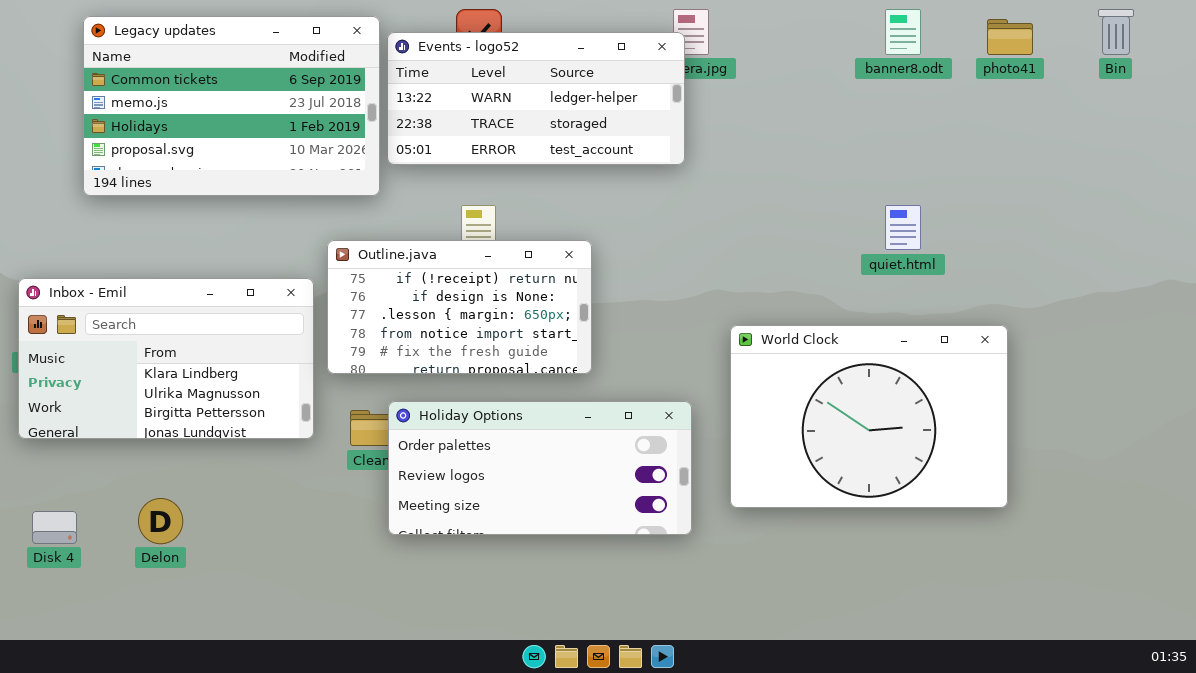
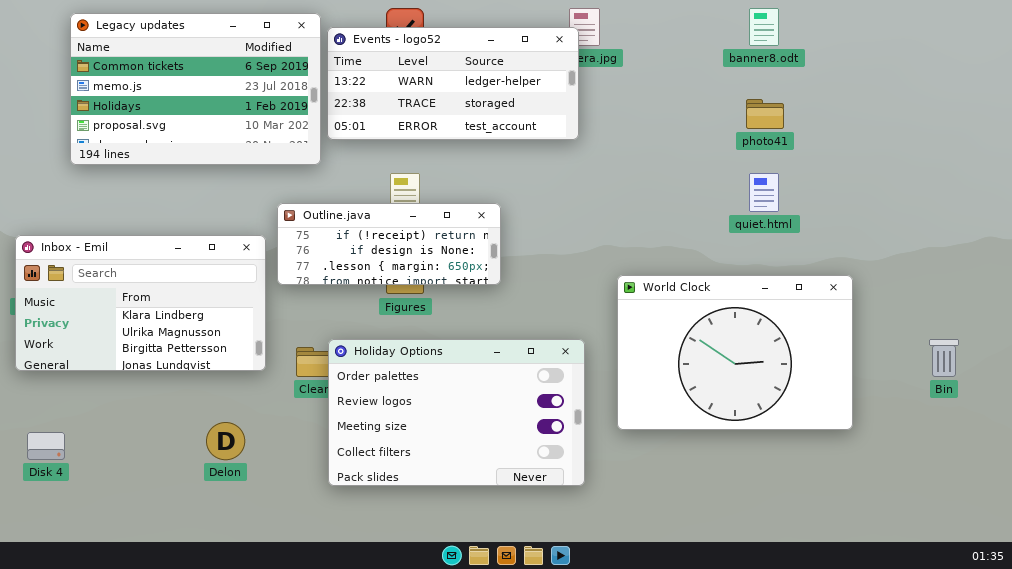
Bin: [1098,9,1134,55] -> [929,339,959,377], moved
photo41: [987,19,1033,55] -> [746,99,784,129], moved
Outline.java: [327,240,592,374] -> [277,203,501,285], resized
Holiday Options: [388,401,692,535] -> [328,339,585,486], resized
Delon: [138,498,183,544] -> [206,422,245,460], moved

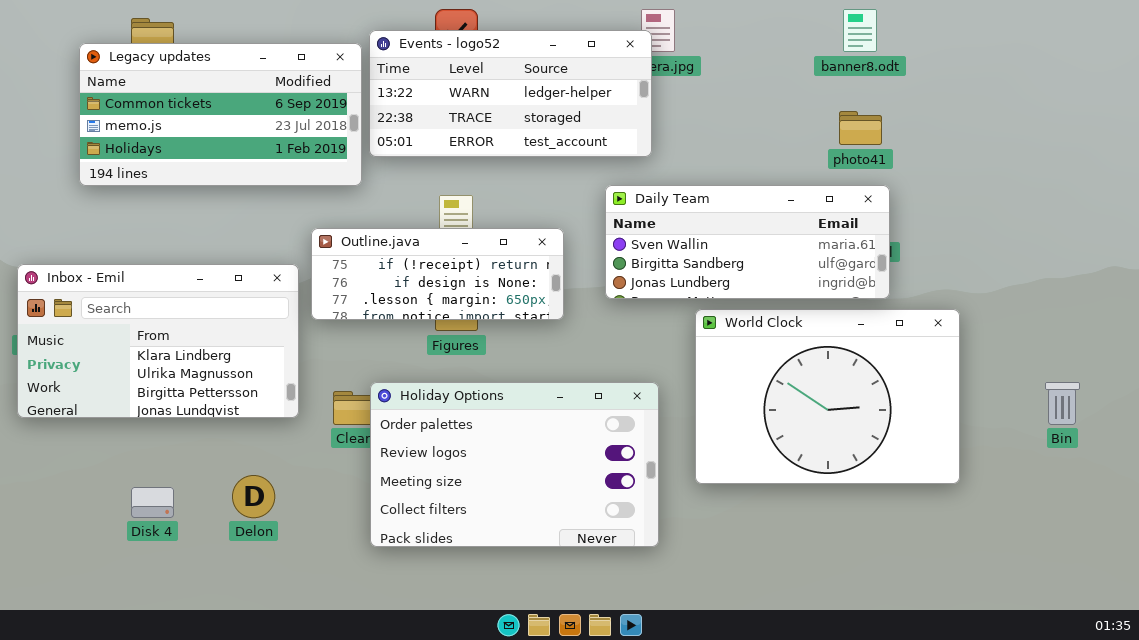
Legacy updates: [70,13,321,165] -> [79,43,362,186], resized
Daily Team: none -> [605,185,890,299], opened
Disk 4: [27,432,65,460] -> [131,487,174,518], moved

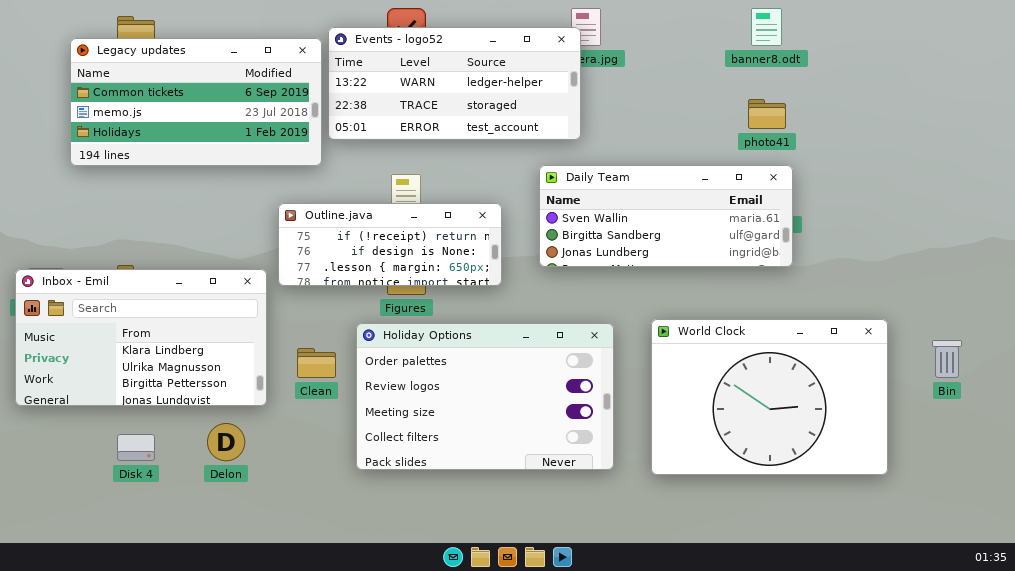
Inbox - Emil: [17,264,299,418] -> [15,269,267,406], moved
World Clock: [695,309,960,484] -> [651,319,888,475], moved
Holiday Options: [370,382,659,547] -> [356,323,614,470], moved

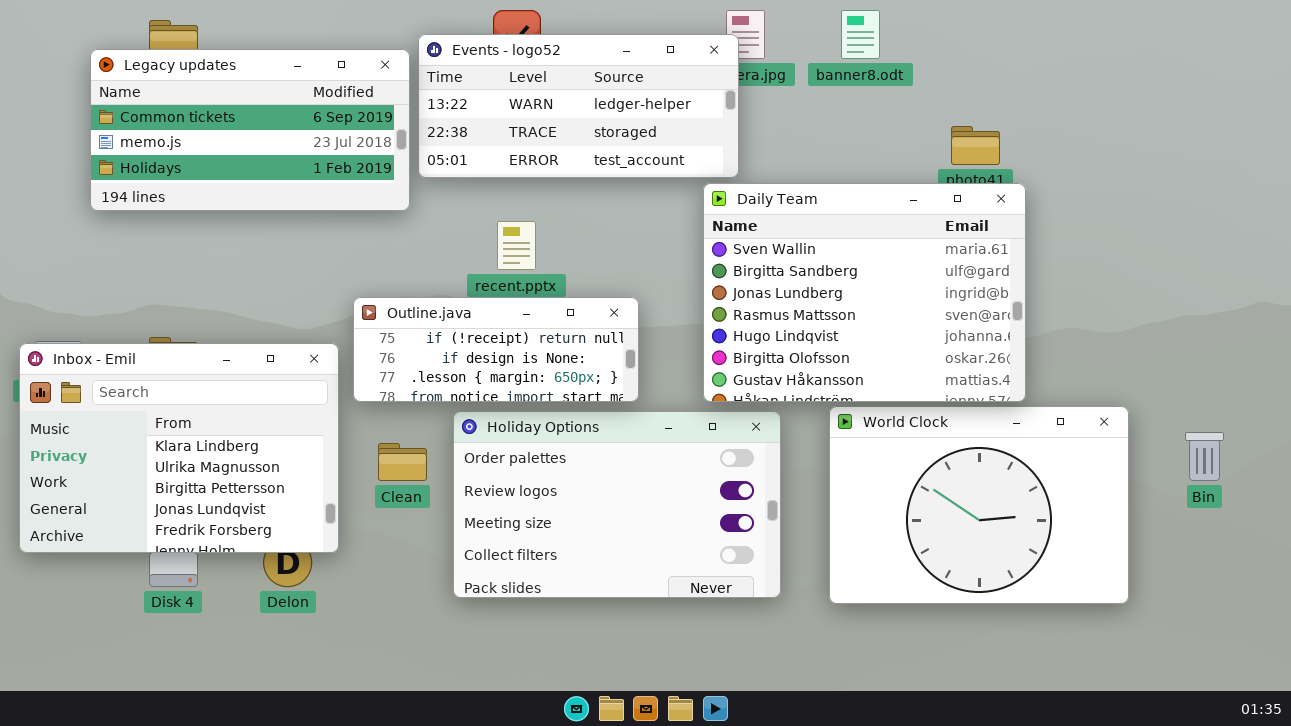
banner8.odt: [751,8,782,46] -> [841,10,880,59], moved
Daily Team: [539,165,793,267] -> [703,183,1026,402], moved, resized
Outline.java: [278,203,502,286] -> [353,297,639,402], moved
Inbox - Emil: [15,269,267,406] -> [19,343,339,553], resized

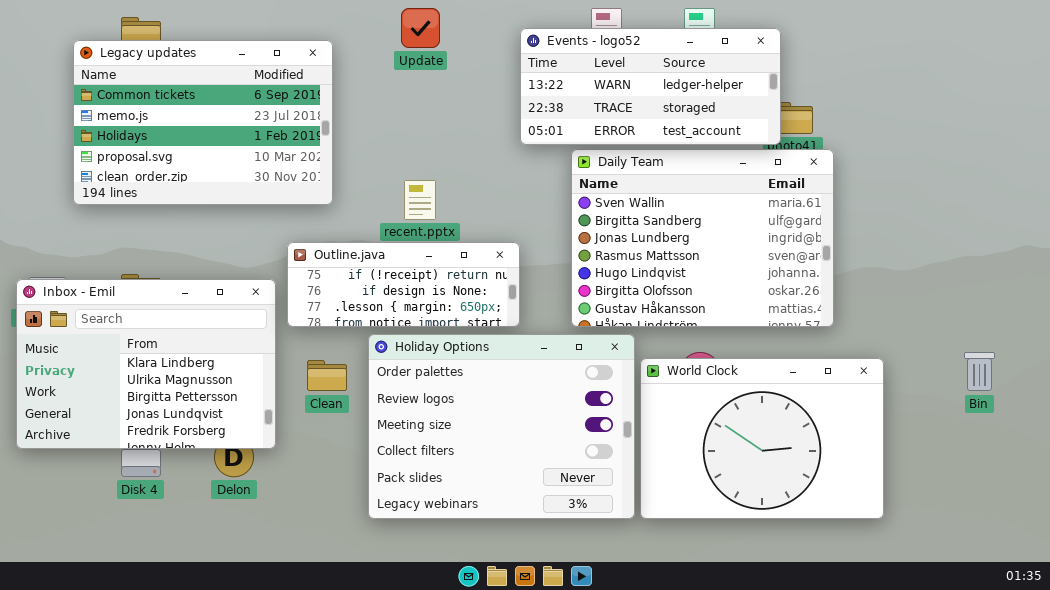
Events - logo52: [418,34,739,178] -> [520,28,781,145], moved
Legacy updates: [90,49,410,211] -> [73,40,333,205], resized
World Clock: [829,406,1129,604] -> [640,358,884,519], moved
Holiday Options: [453,411,781,598] -> [368,334,635,519], resized

